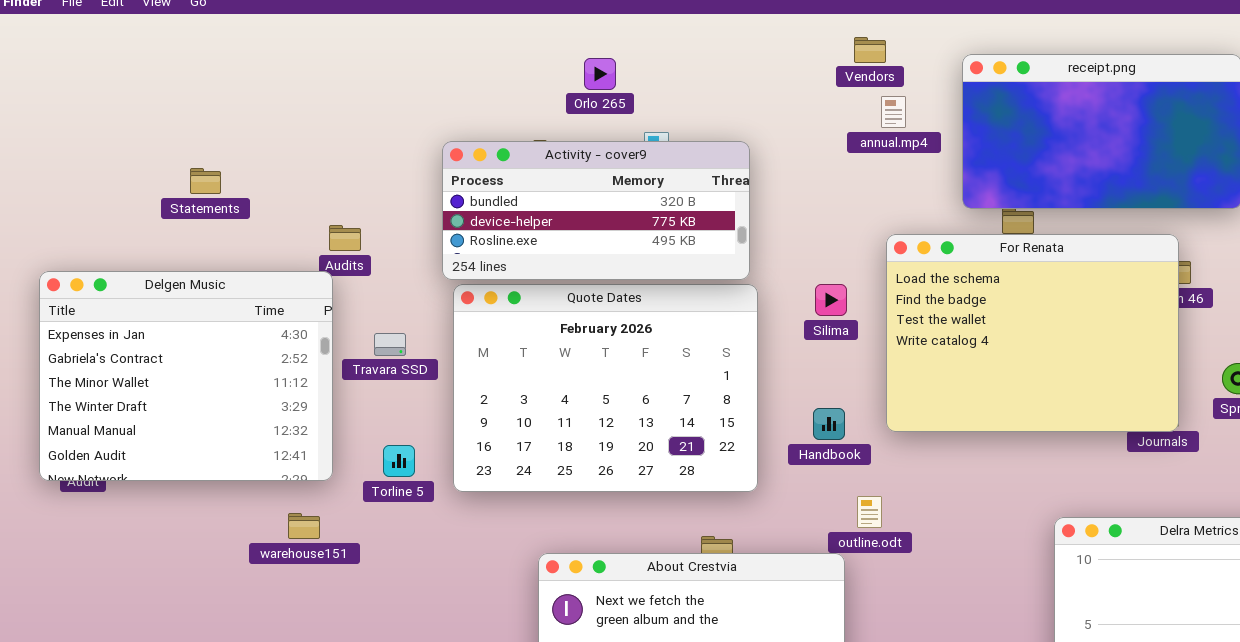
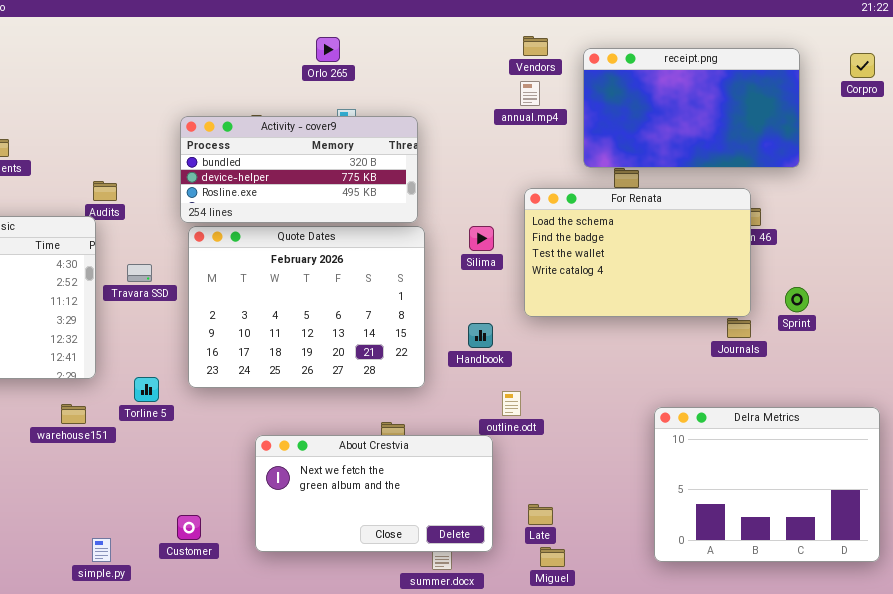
Vendors: [854,37,886,63] -> [523,36,548,56], moved
Orlo 265: [584,58,616,90] -> [316,37,340,62], moved
For Renata: [886,234,1179,432] -> [524,188,751,317], resized
Torline 5: [383,445,415,477] -> [134,377,159,402], moved

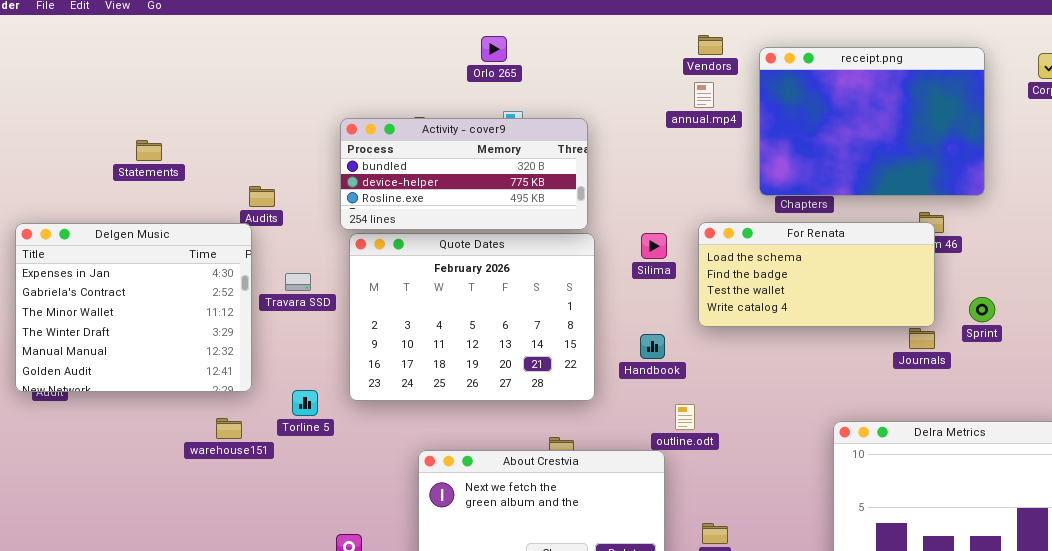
receipt.png: [583,48,800,168] -> [759,47,985,196], resized
For Renata: [524,188,751,317] -> [698,222,935,327], resized

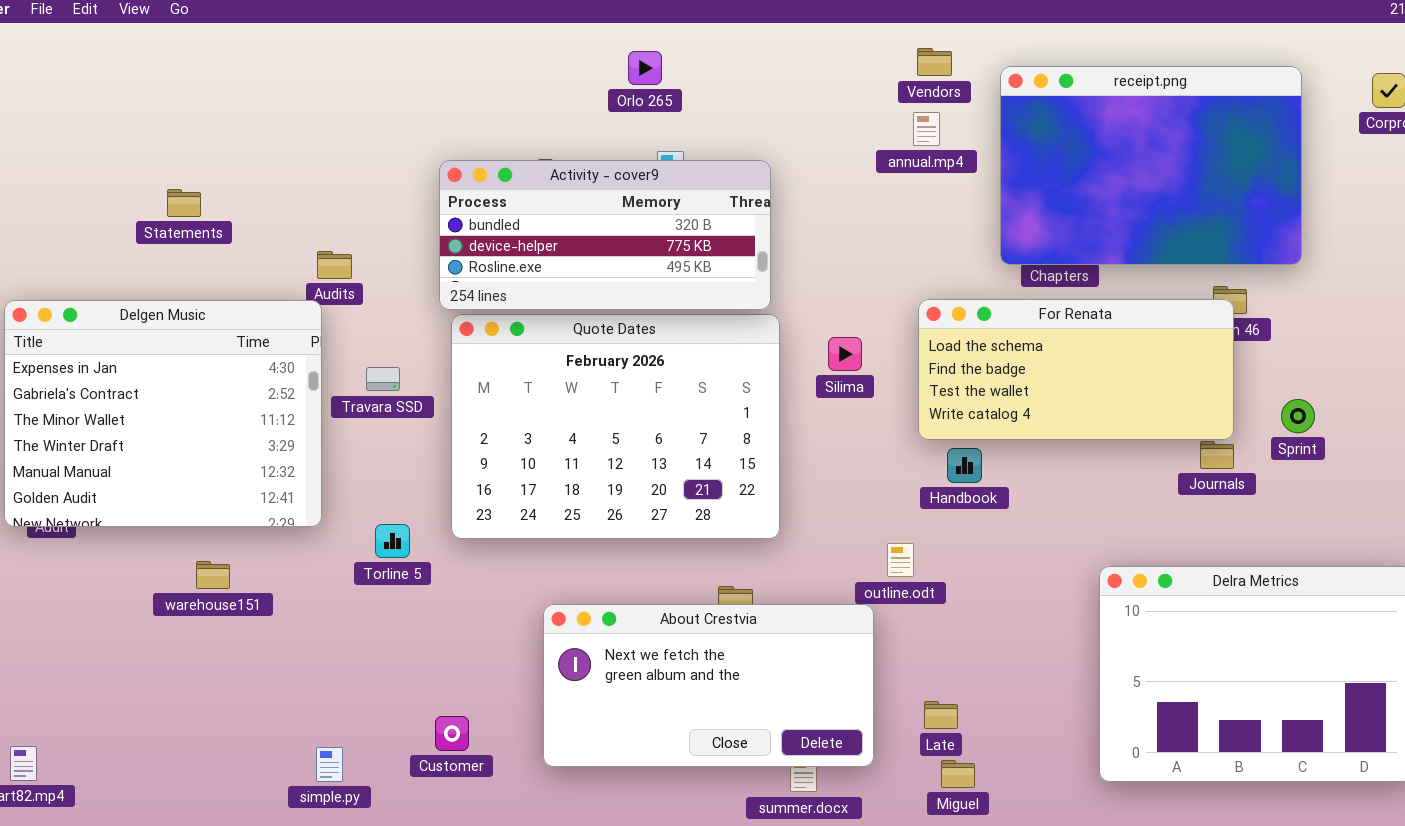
Silima: [641,233,667,259] -> [828,337,862,371], moved
Handbook: [640,334,665,359] -> [947,448,982,483], moved
warehouse151: [216,418,242,439] -> [196,561,230,589], moved

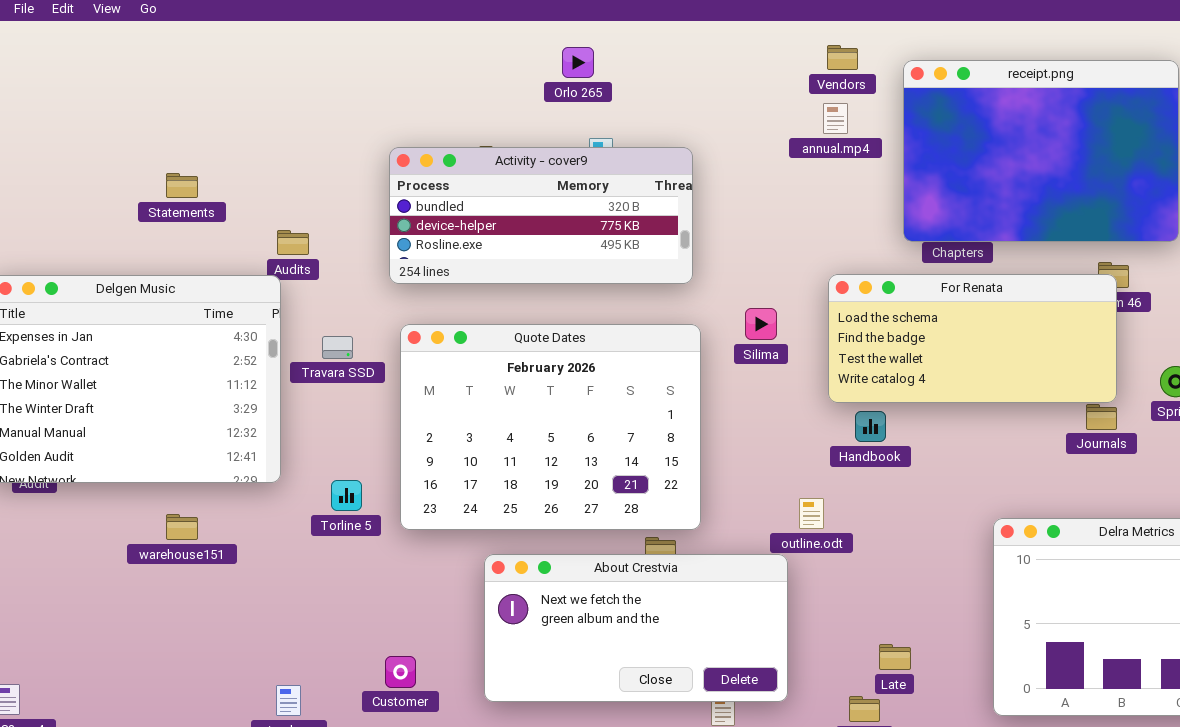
Statements: [167,189,201,217] -> [166,173,198,198], moved
Quote Dates: [451,314,780,539] -> [400,324,701,530], moved
Late: [924,701,958,729] -> [879,644,911,670], moved

